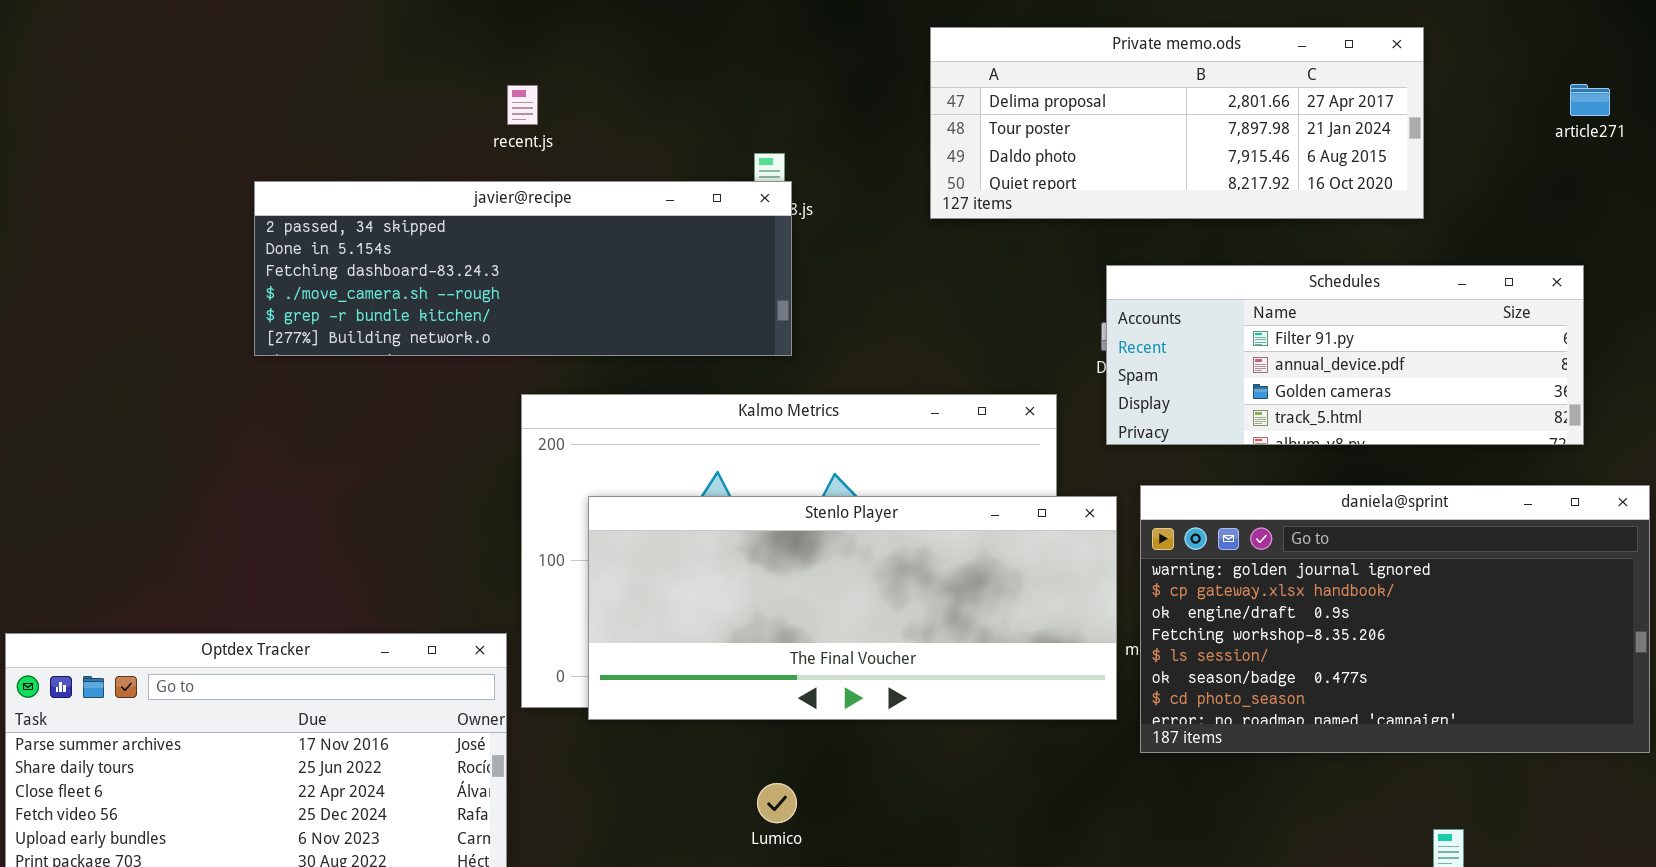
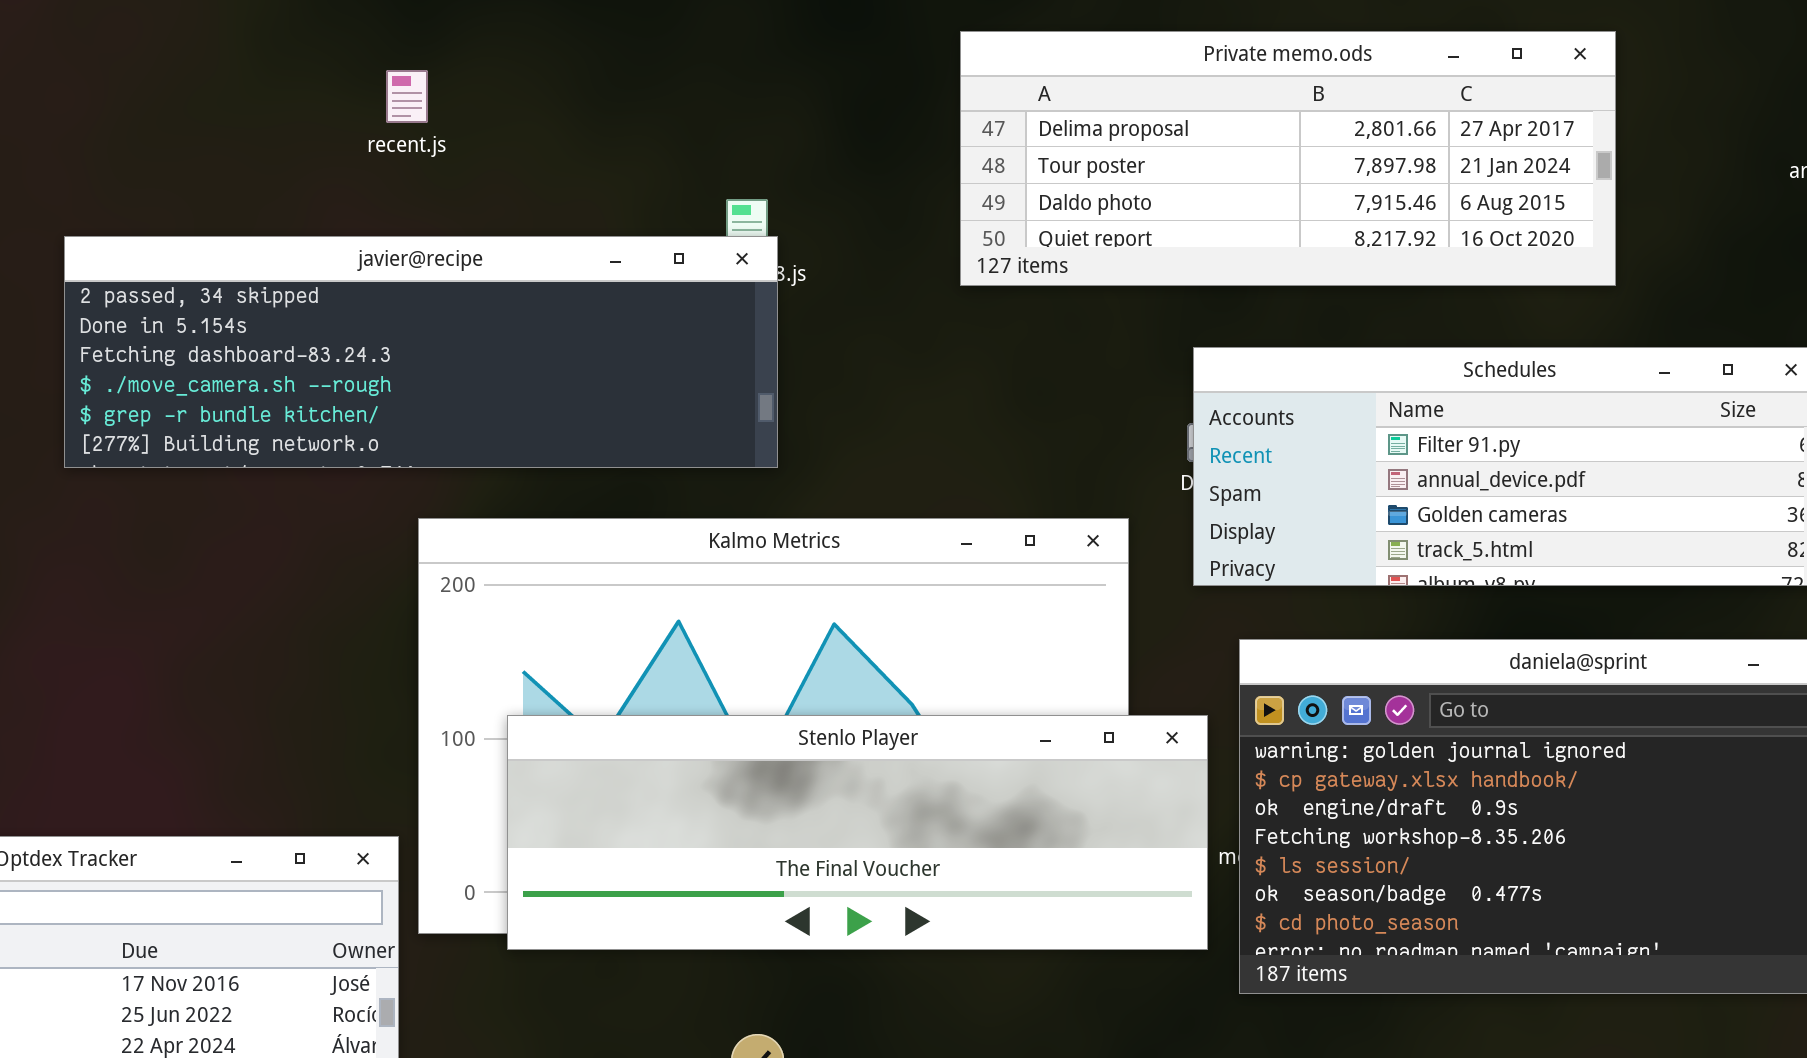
recent.js: [507,85,538,125] -> [386,70,428,123], moved
Stenlo Player: [588,496,1117,720] -> [507,715,1208,950], resized

